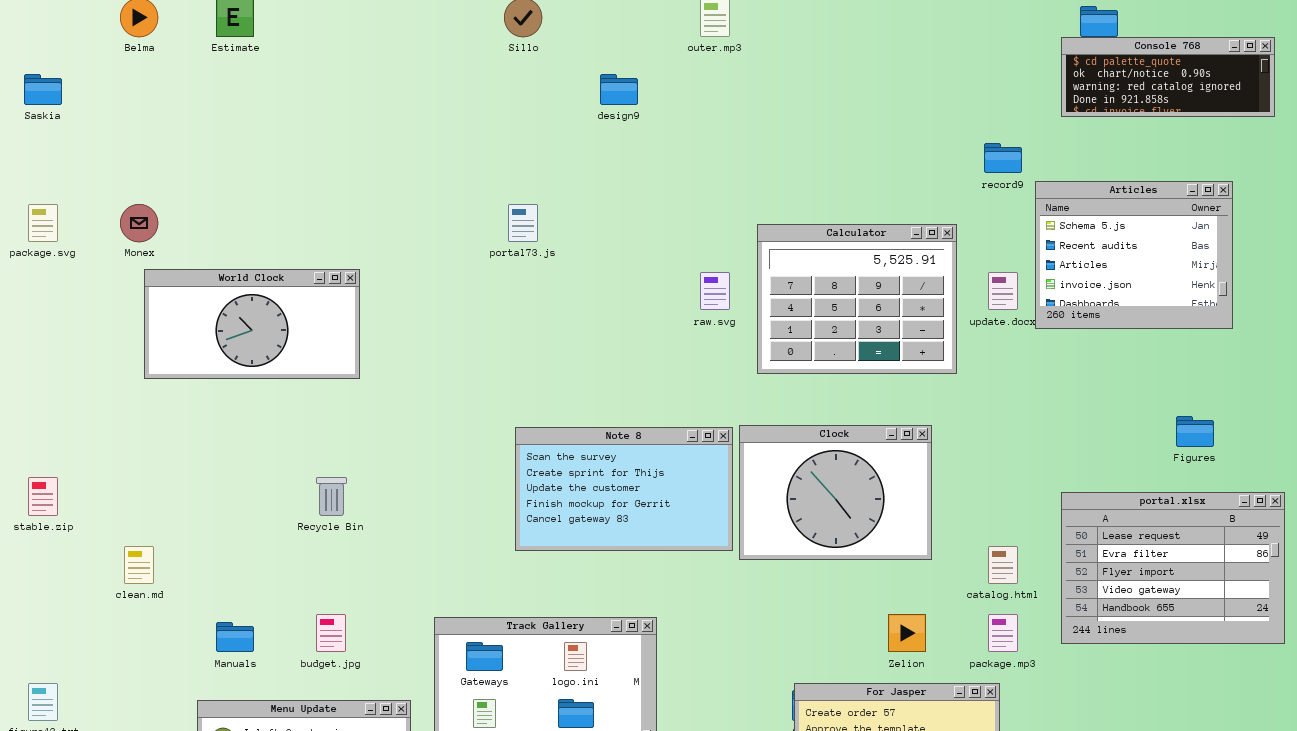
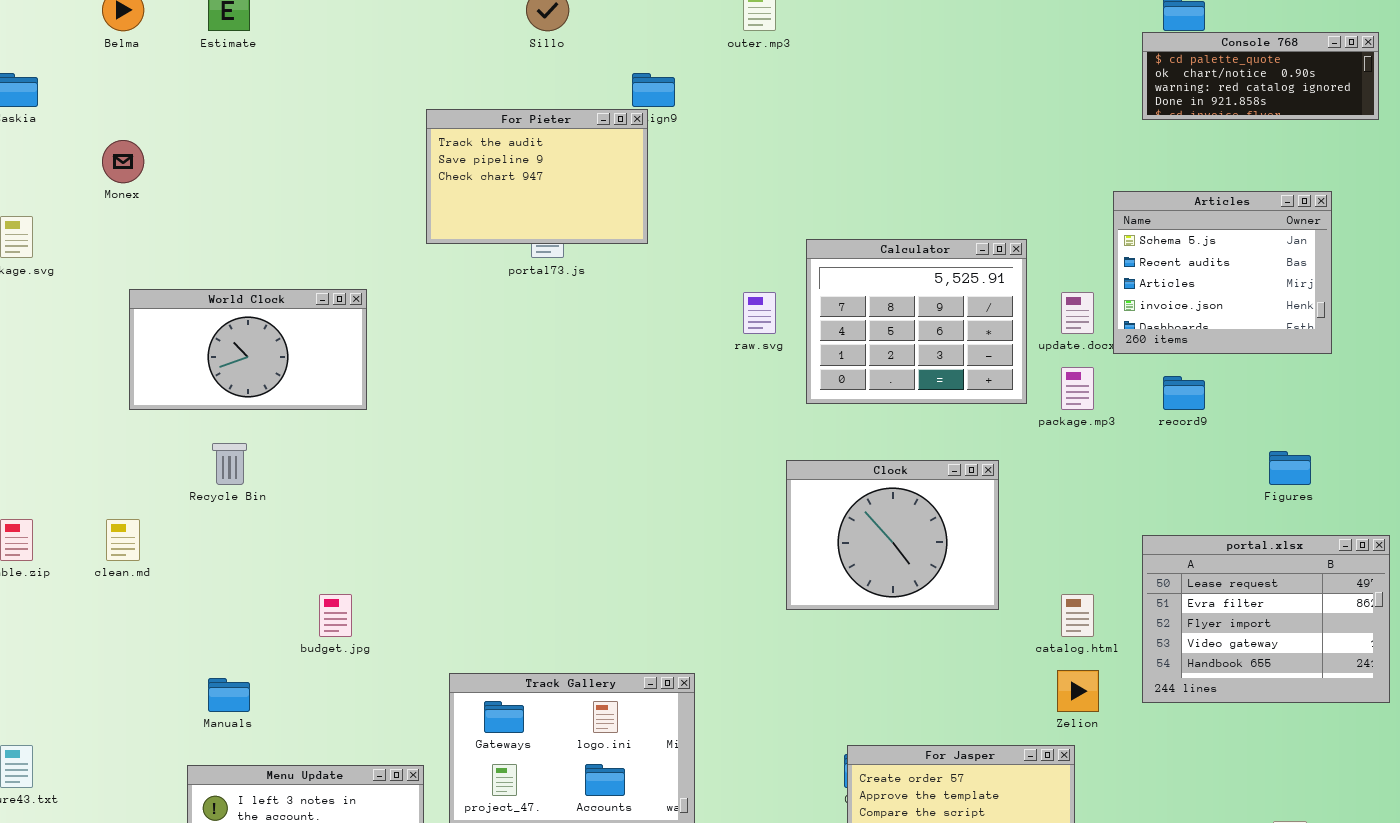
For Pieter: none -> [426,109,648,244], opened
record9: [984,143,1022,173] -> [1163,376,1205,410], moved
Monex: [120,204,158,242] -> [102,140,144,183], moved
Note 8: [515,427,733,551] -> none, closed
Recycle Bin: [316,477,347,516] -> [212,443,247,485], moved
clean.md: [124,546,154,584] -> [106,519,140,561], moved
budget.jpg: [316,614,346,652] -> [319,594,352,637], moved
Zelion: [888,614,926,652] -> [1057,670,1099,712], moved
package.mp3: [988,614,1018,652] -> [1061,367,1094,410], moved

